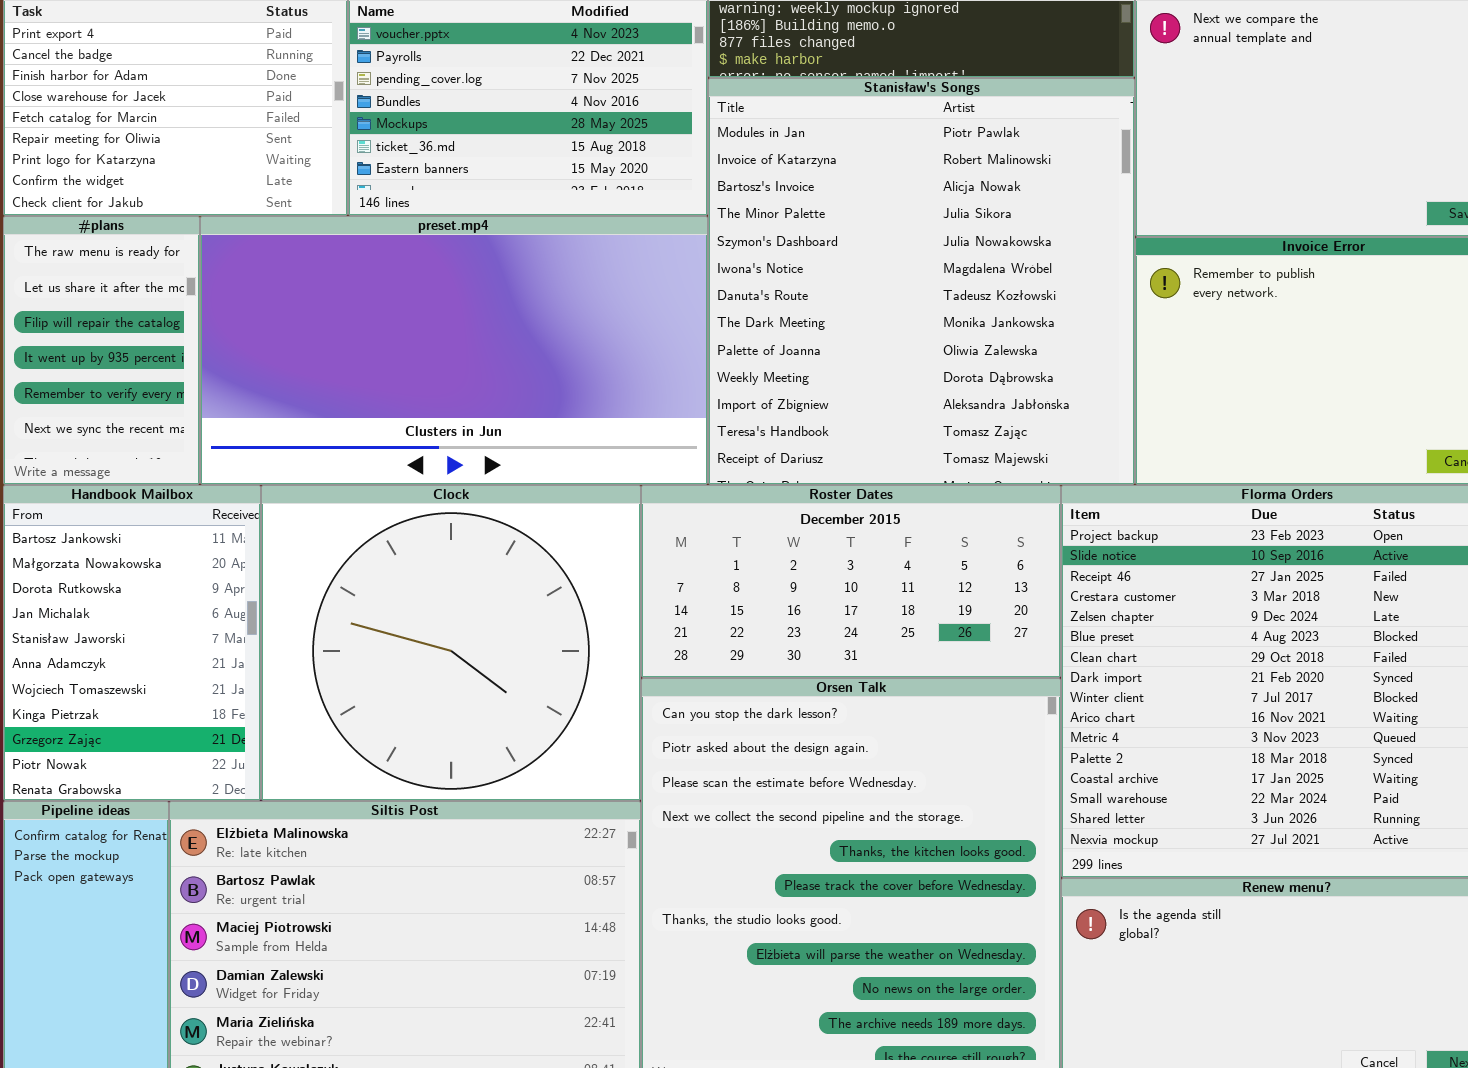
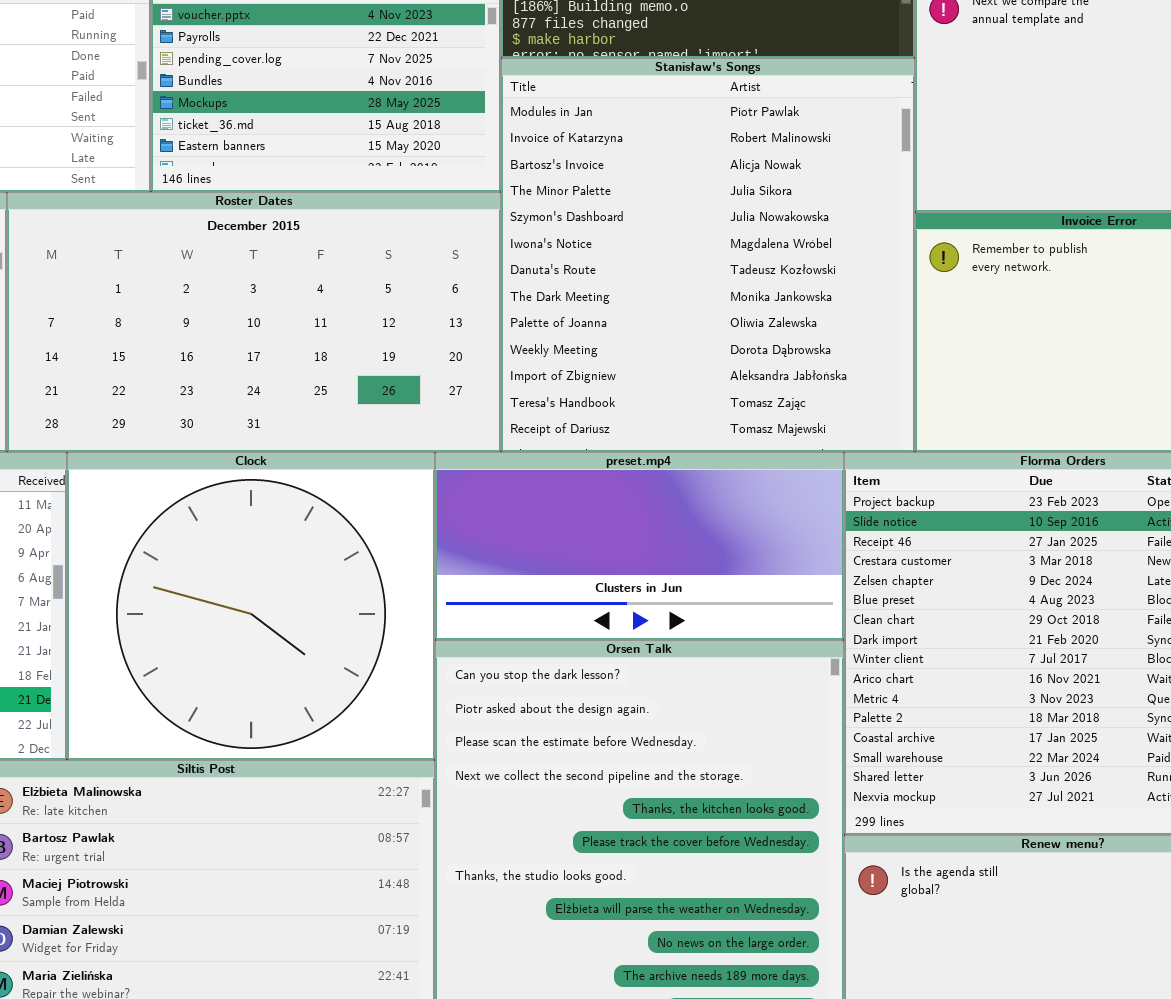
preset.mp4: [200,216,708,485] -> [435,452,844,640], moved, resized
Roster Dates: [641,485,1061,678] -> [7,192,501,452], moved, resized

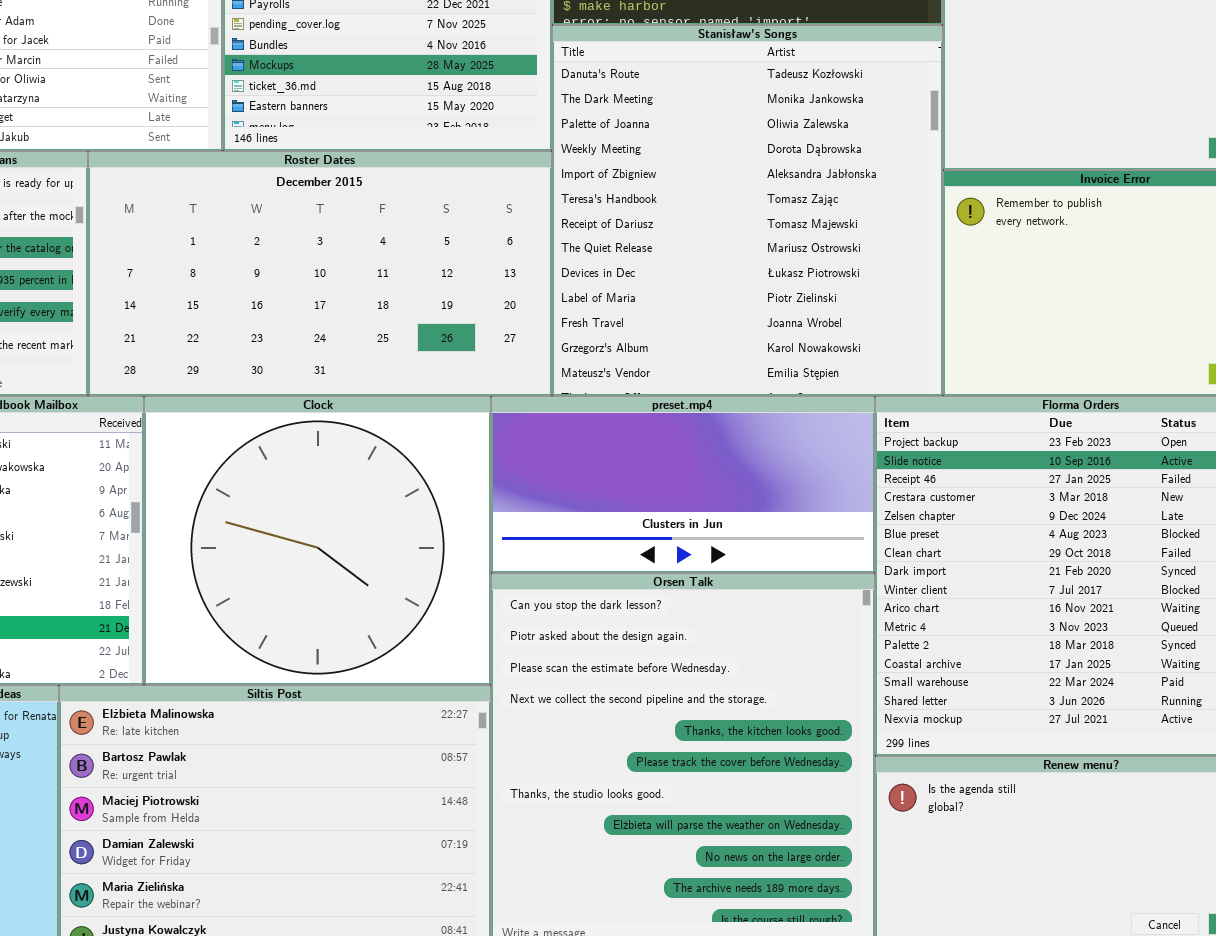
Stanisław's Songs: [501,58,915,452] -> [552,25,943,396], scrolled down 6 rows

